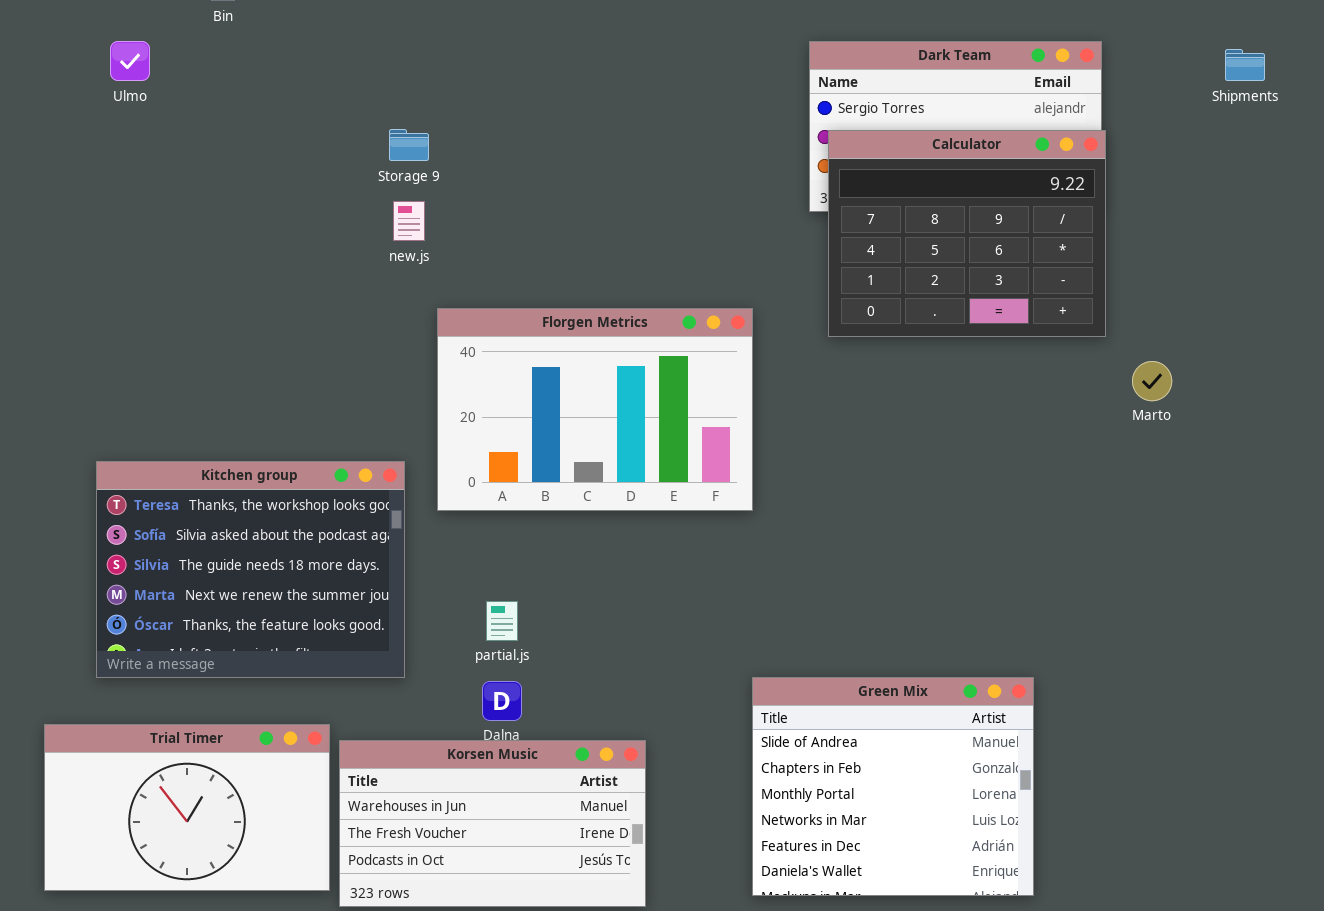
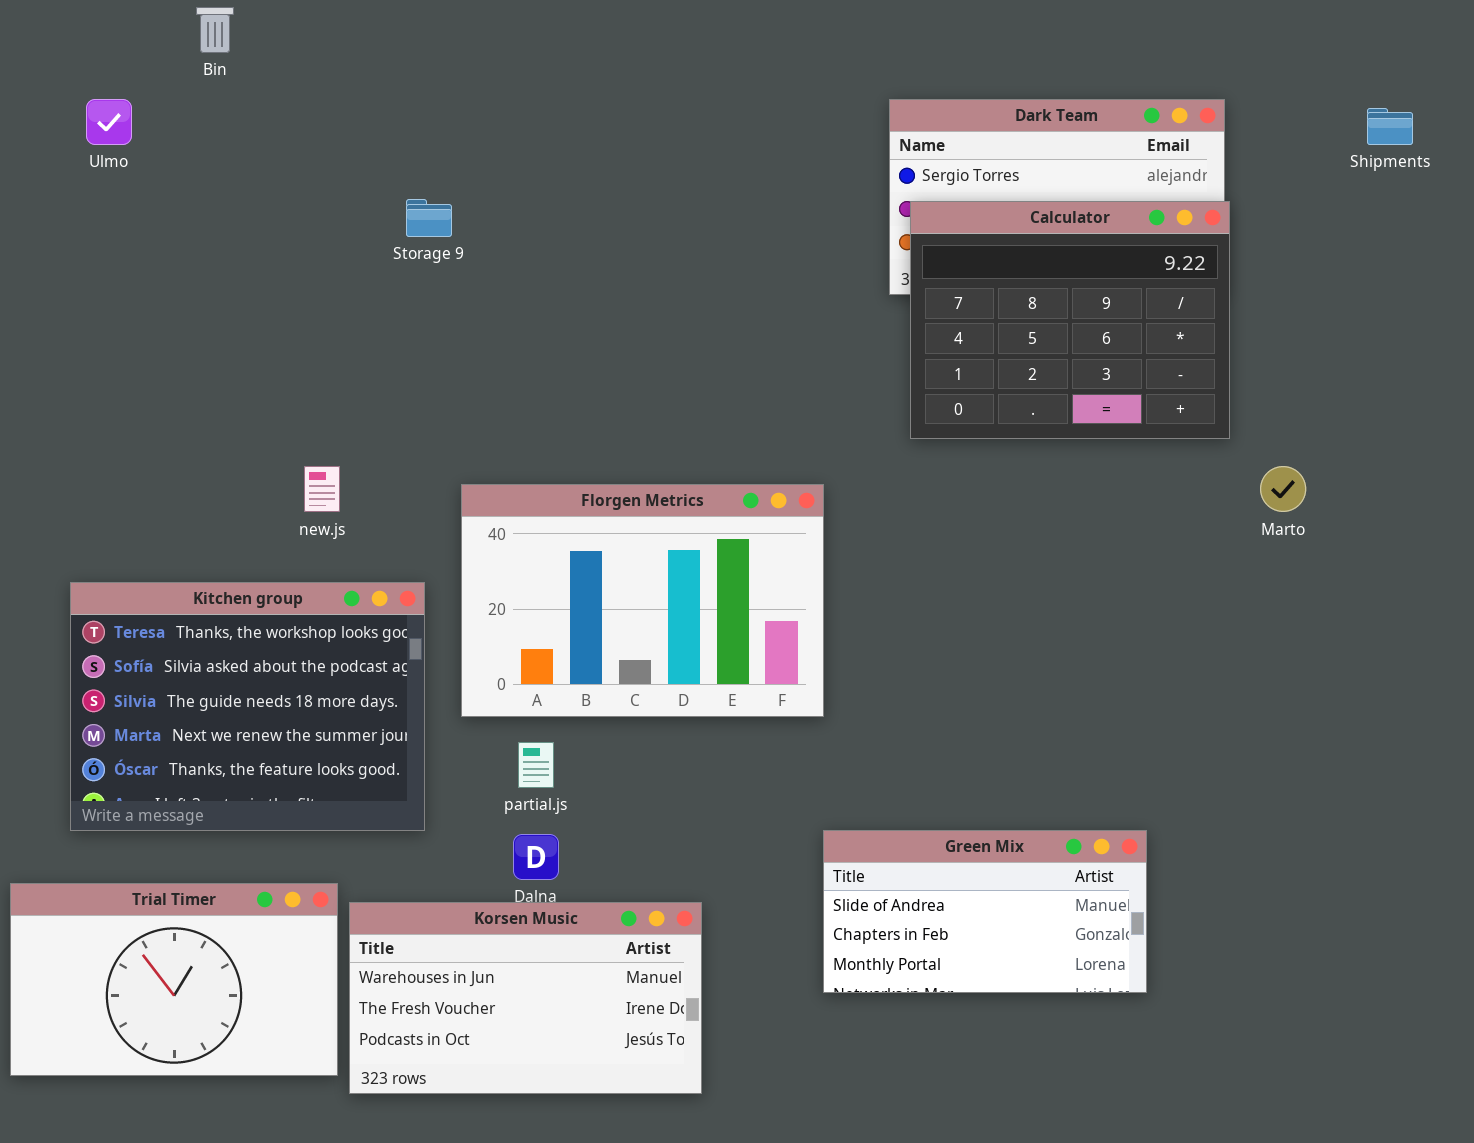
new.js: [393,201,425,241] -> [304,466,340,512], moved
Florgen Metrics: [437,308,753,511] -> [461,484,824,717], moved
Green Mix: [752,677,1034,896] -> [823,830,1147,993], resized

